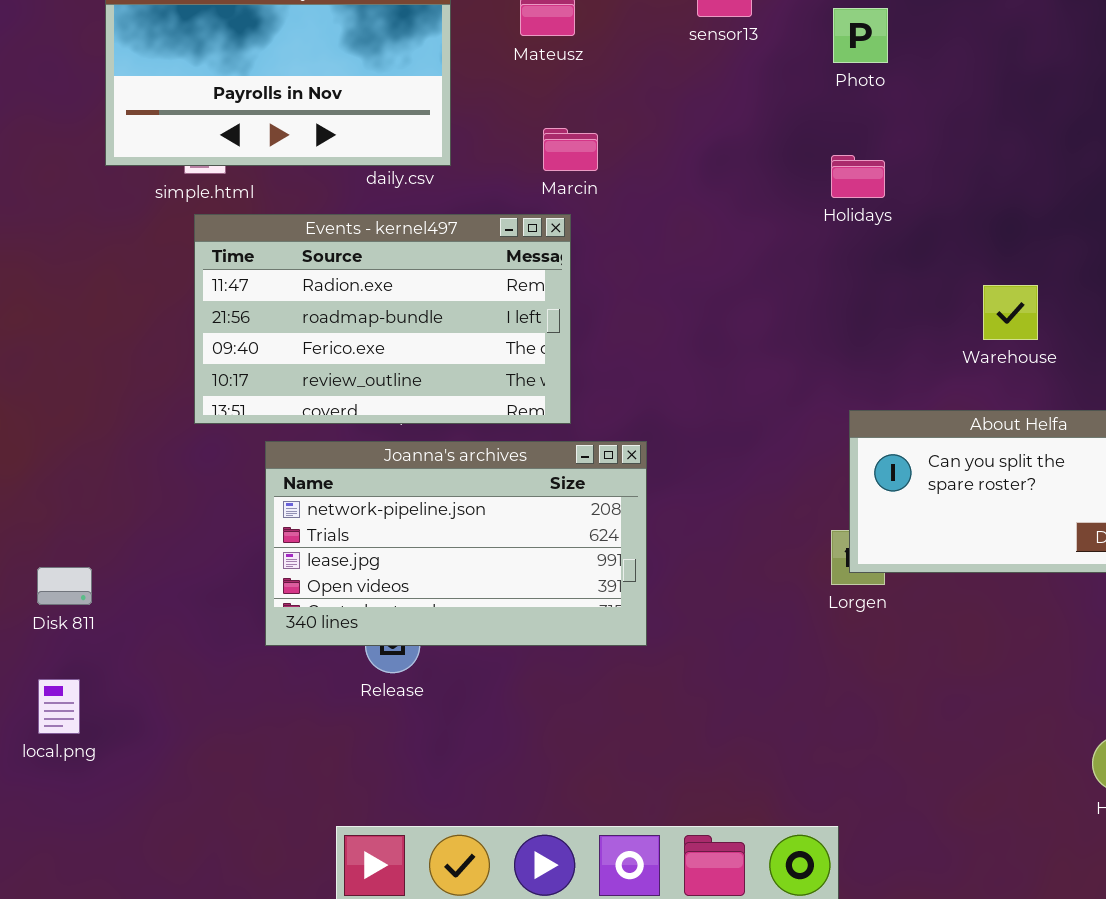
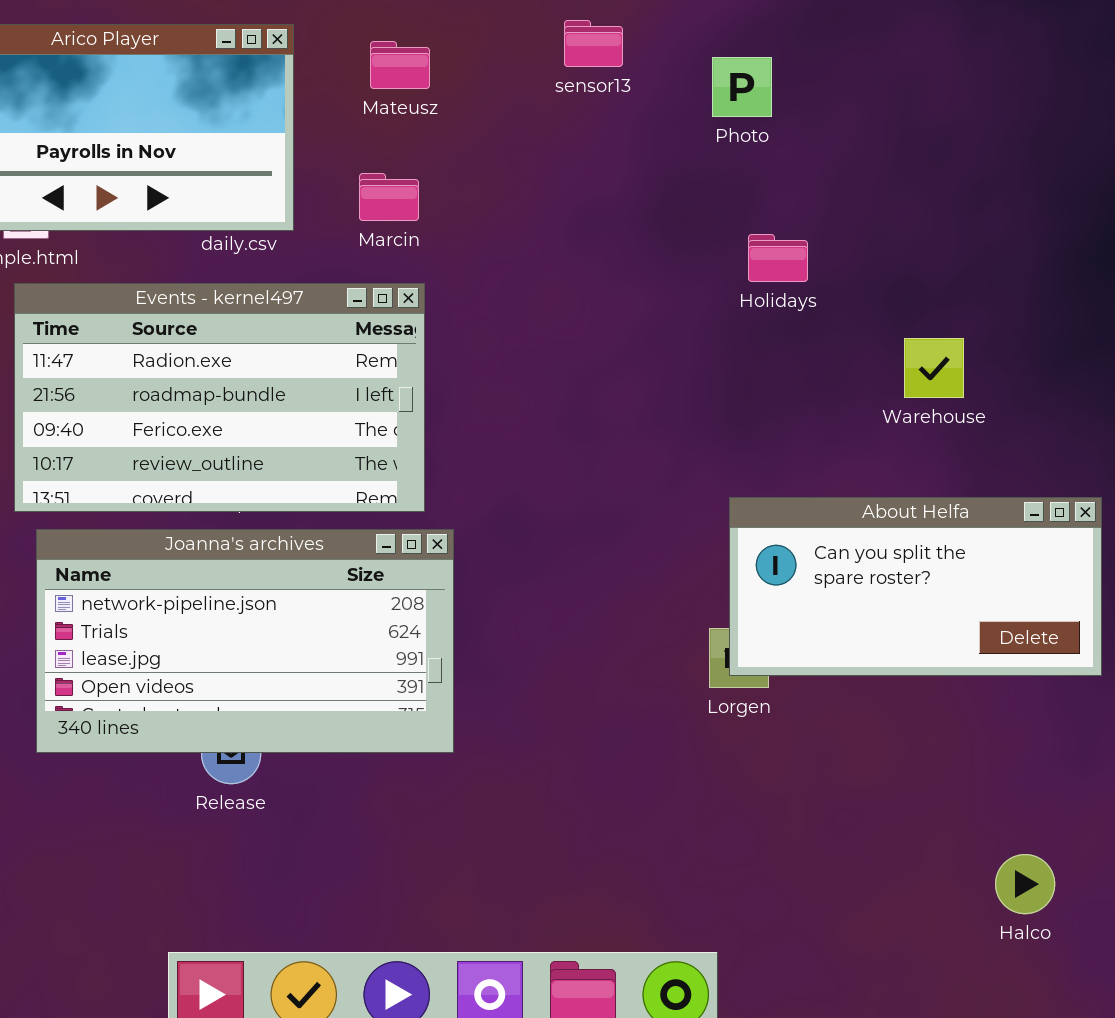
Marcin: [543,128,598,171] -> [359,173,419,221], moved
Holidays: [831,155,885,198] -> [748,234,808,282], moved
Warehouse: [983,285,1038,340] -> [904,338,964,398], moved
Joanna's archives: [265,441,647,646] -> [36,529,454,753], moved

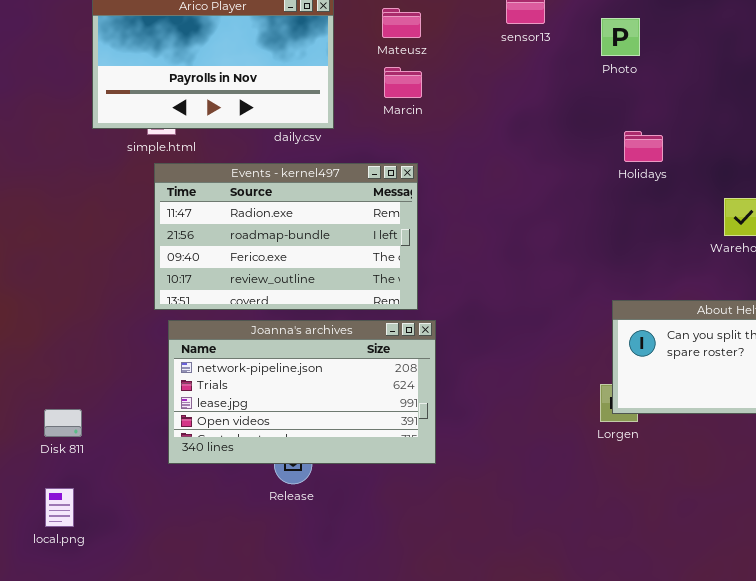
Marcin: [359,173,419,221] -> [384,67,422,98], moved

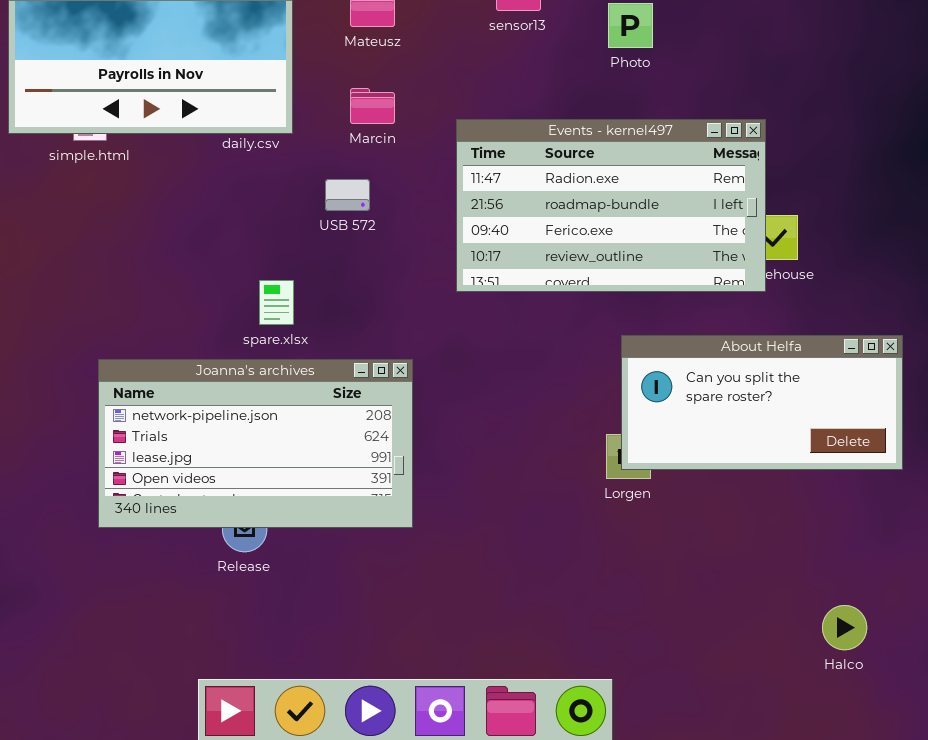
Marcin: [384,67,422,98] -> [350,88,395,124], moved
Events - kernel497: [154,163,418,310] -> [456,119,766,292], moved

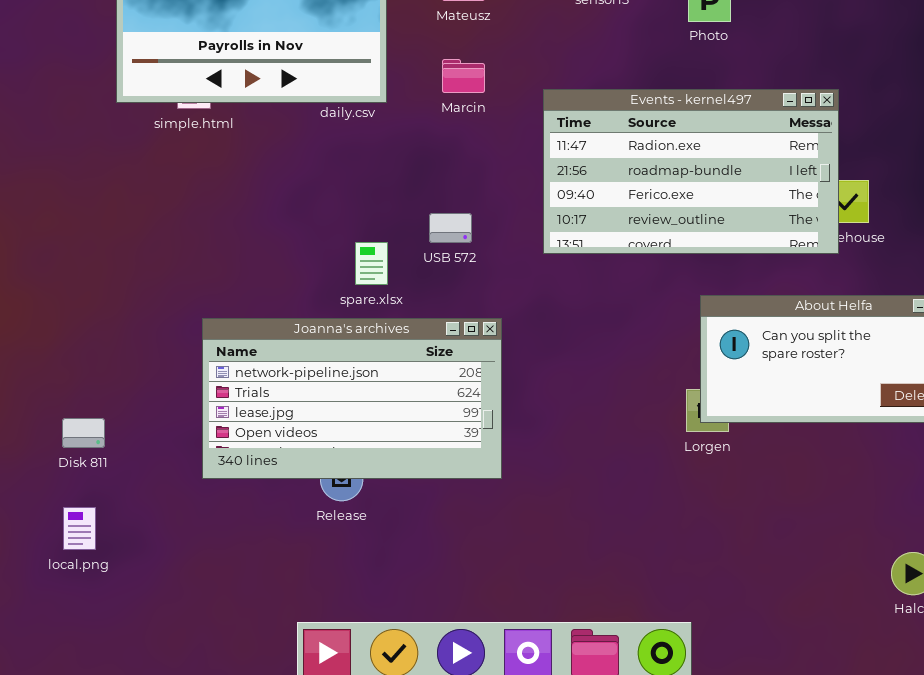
USB 572: [325,179,370,211] -> [429,213,472,243], moved

